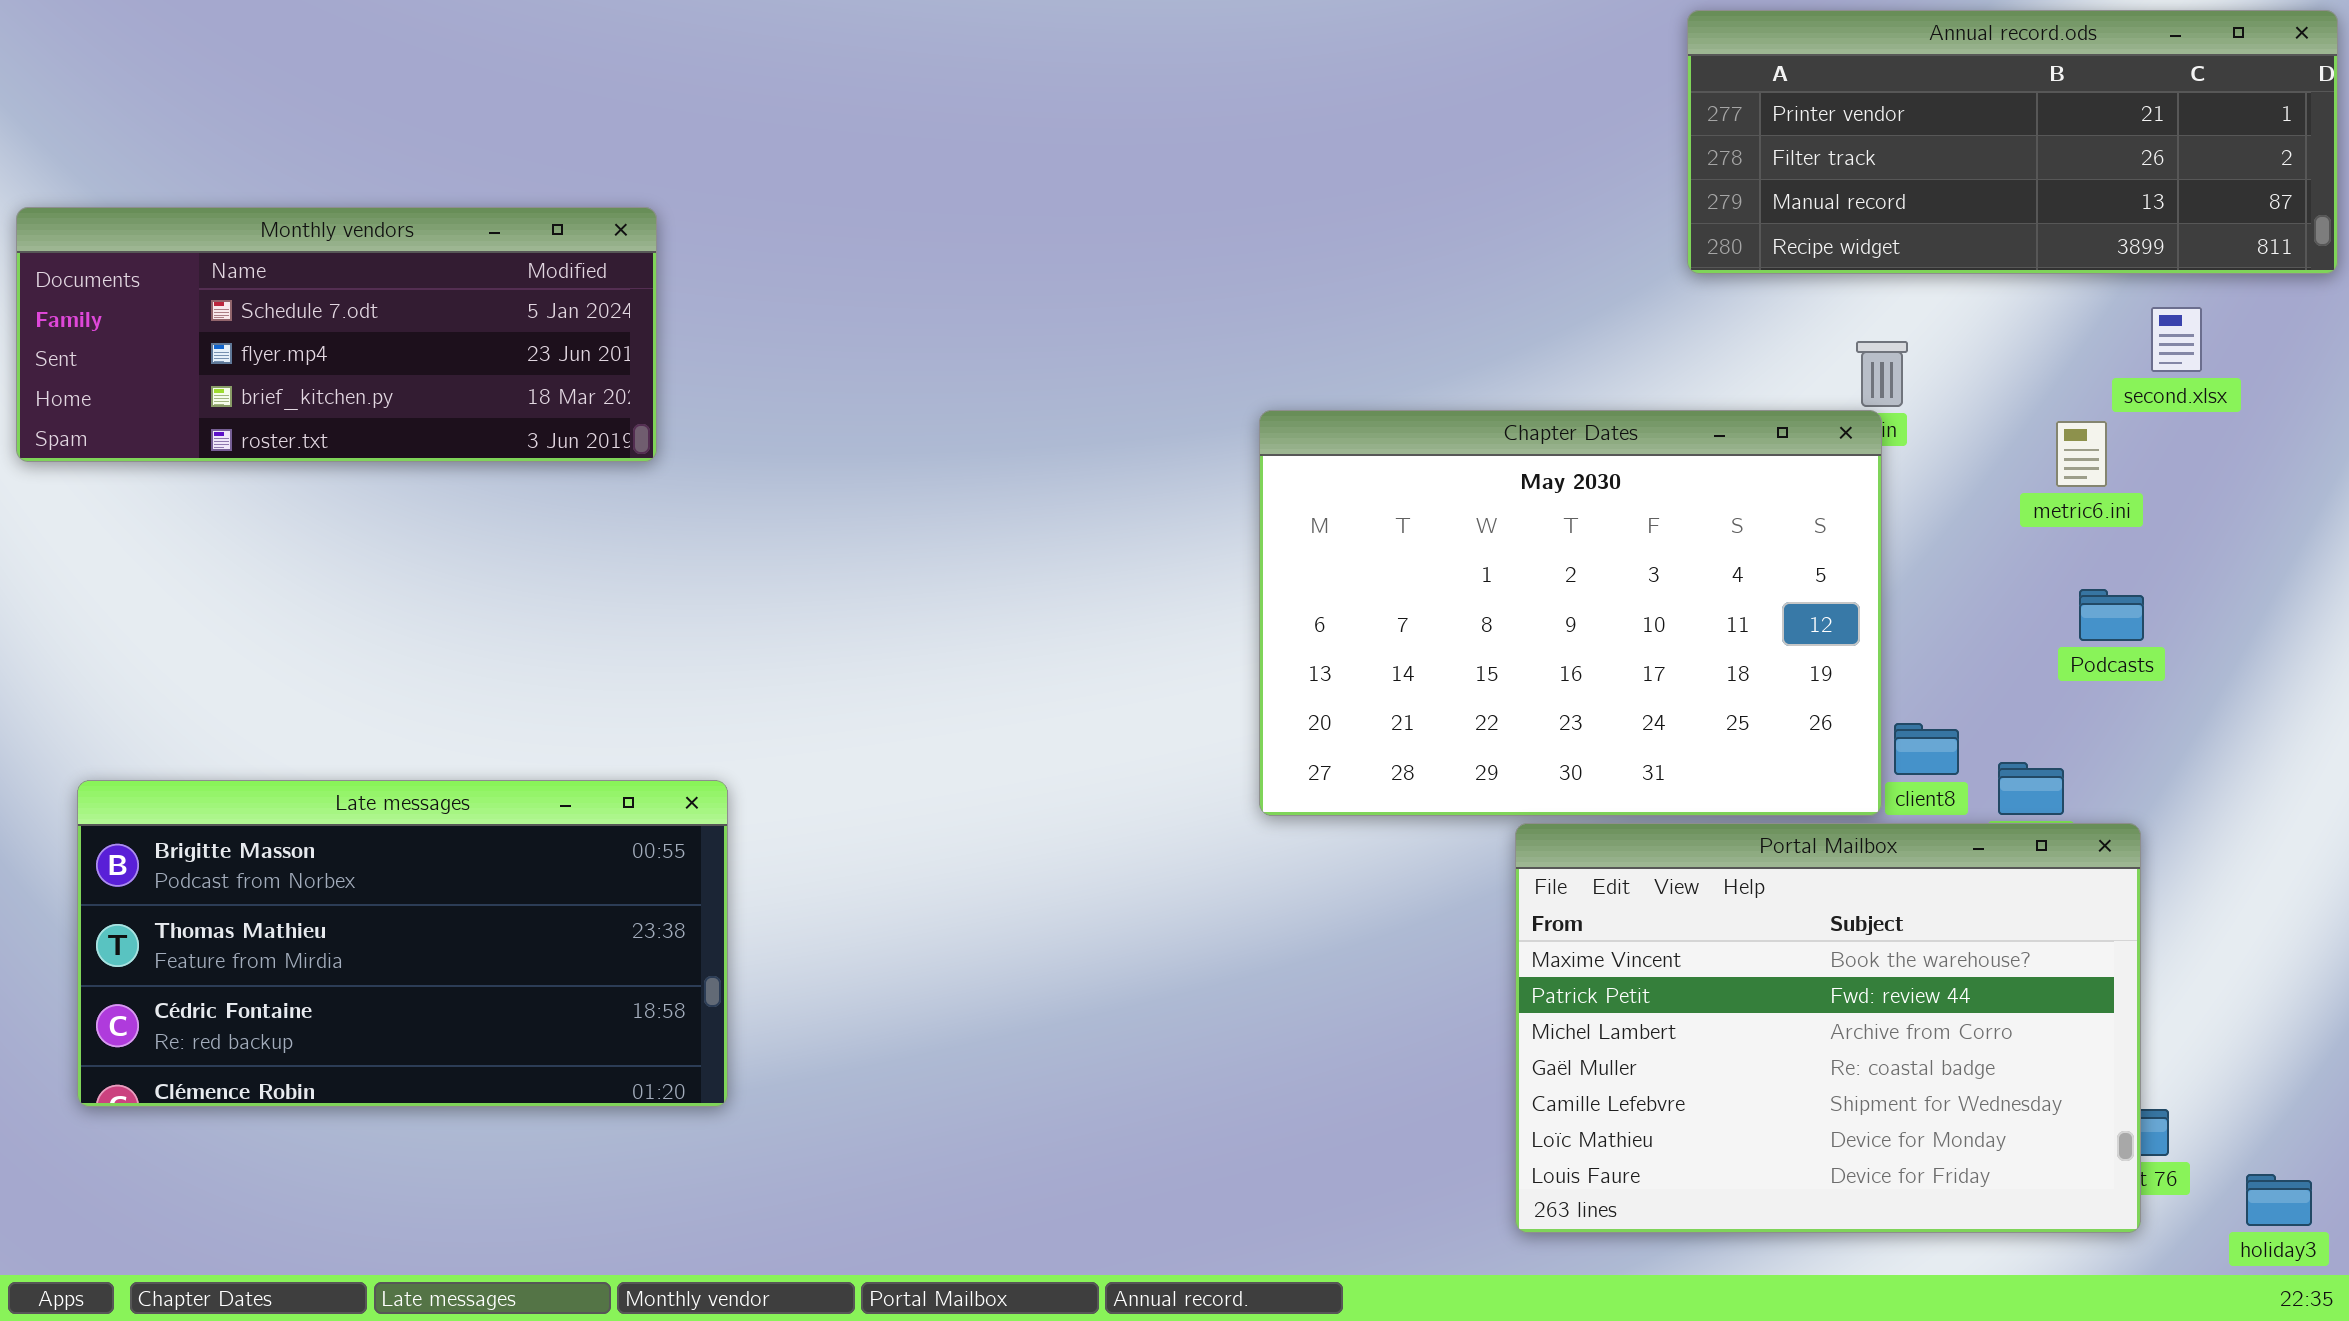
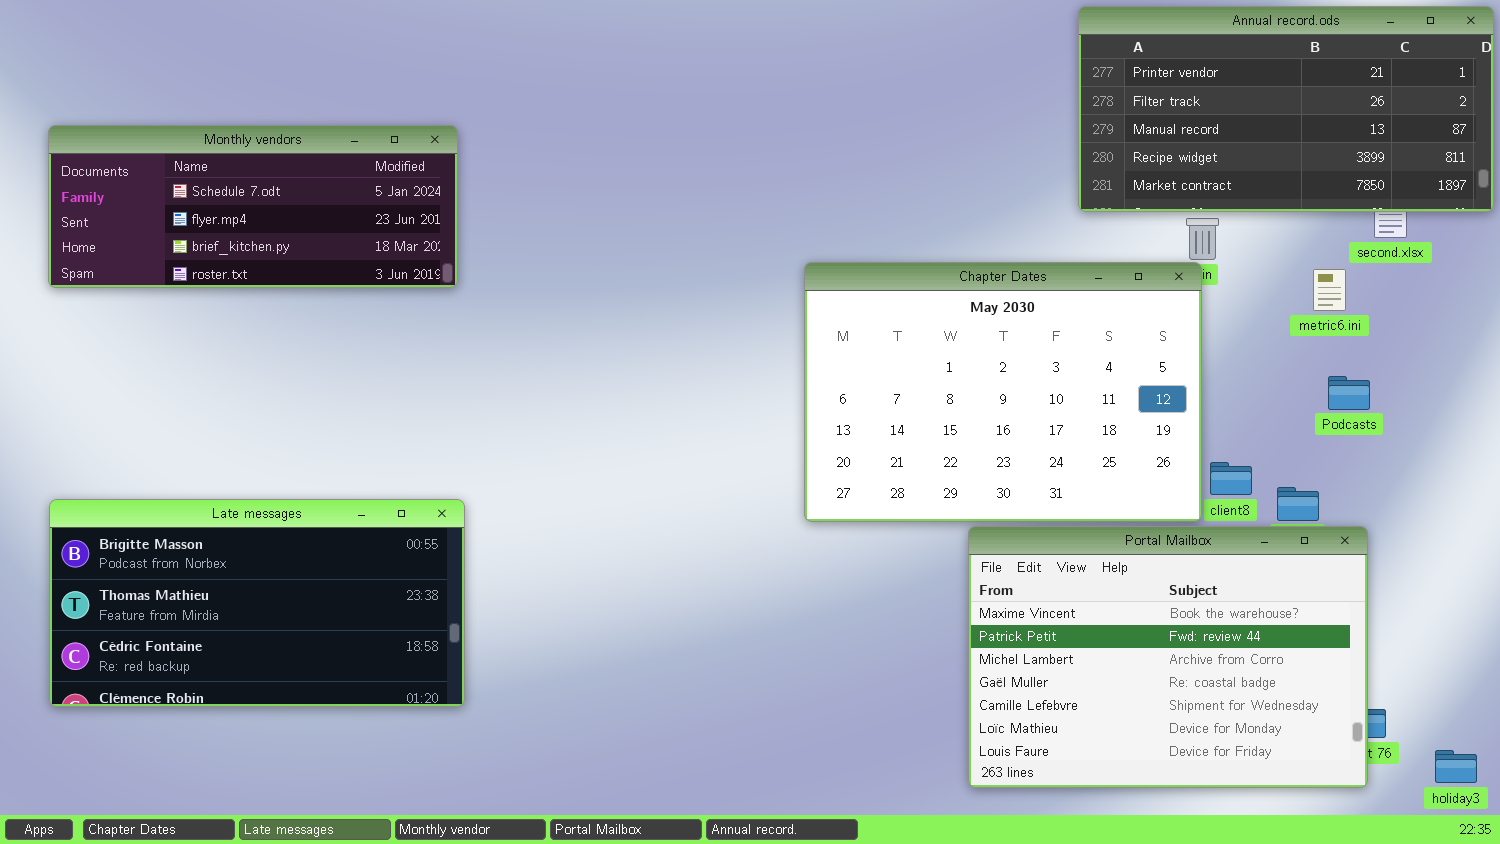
Annual record.ods: [1687,10,2338,274] -> [1078,6,1494,212], resized
Monthly vendors: [16,207,657,462] -> [48,125,458,288], moved

